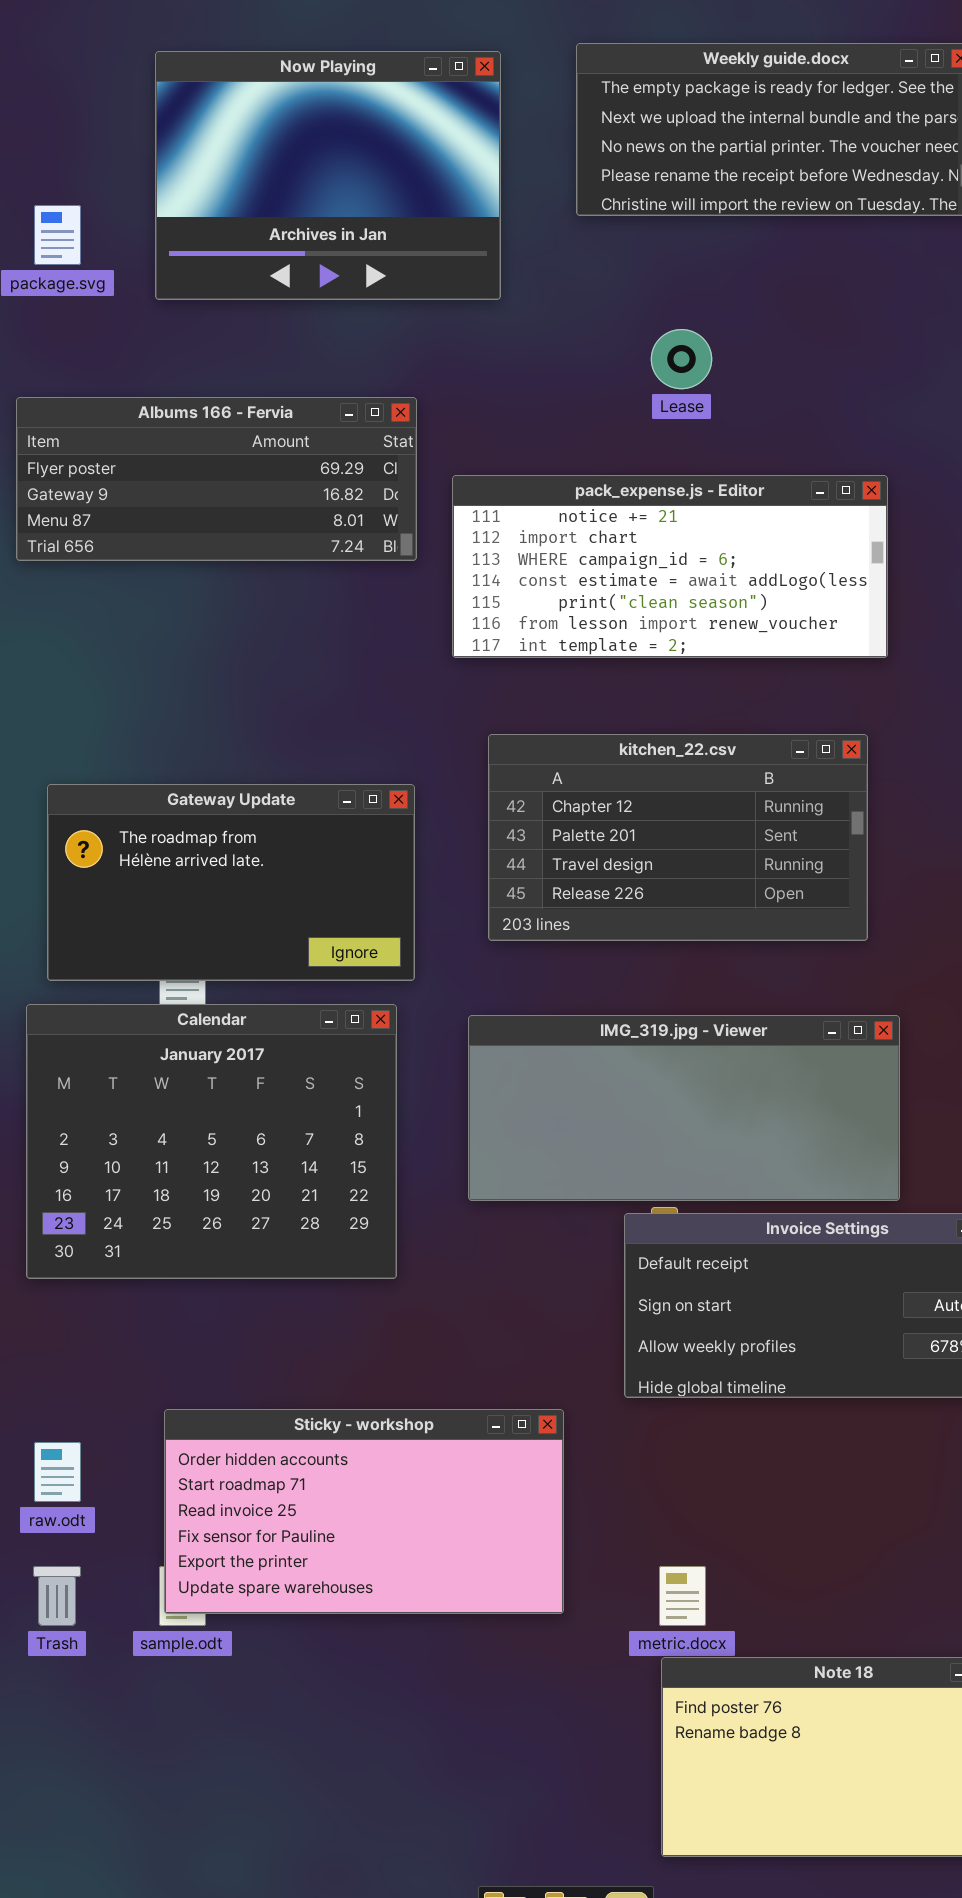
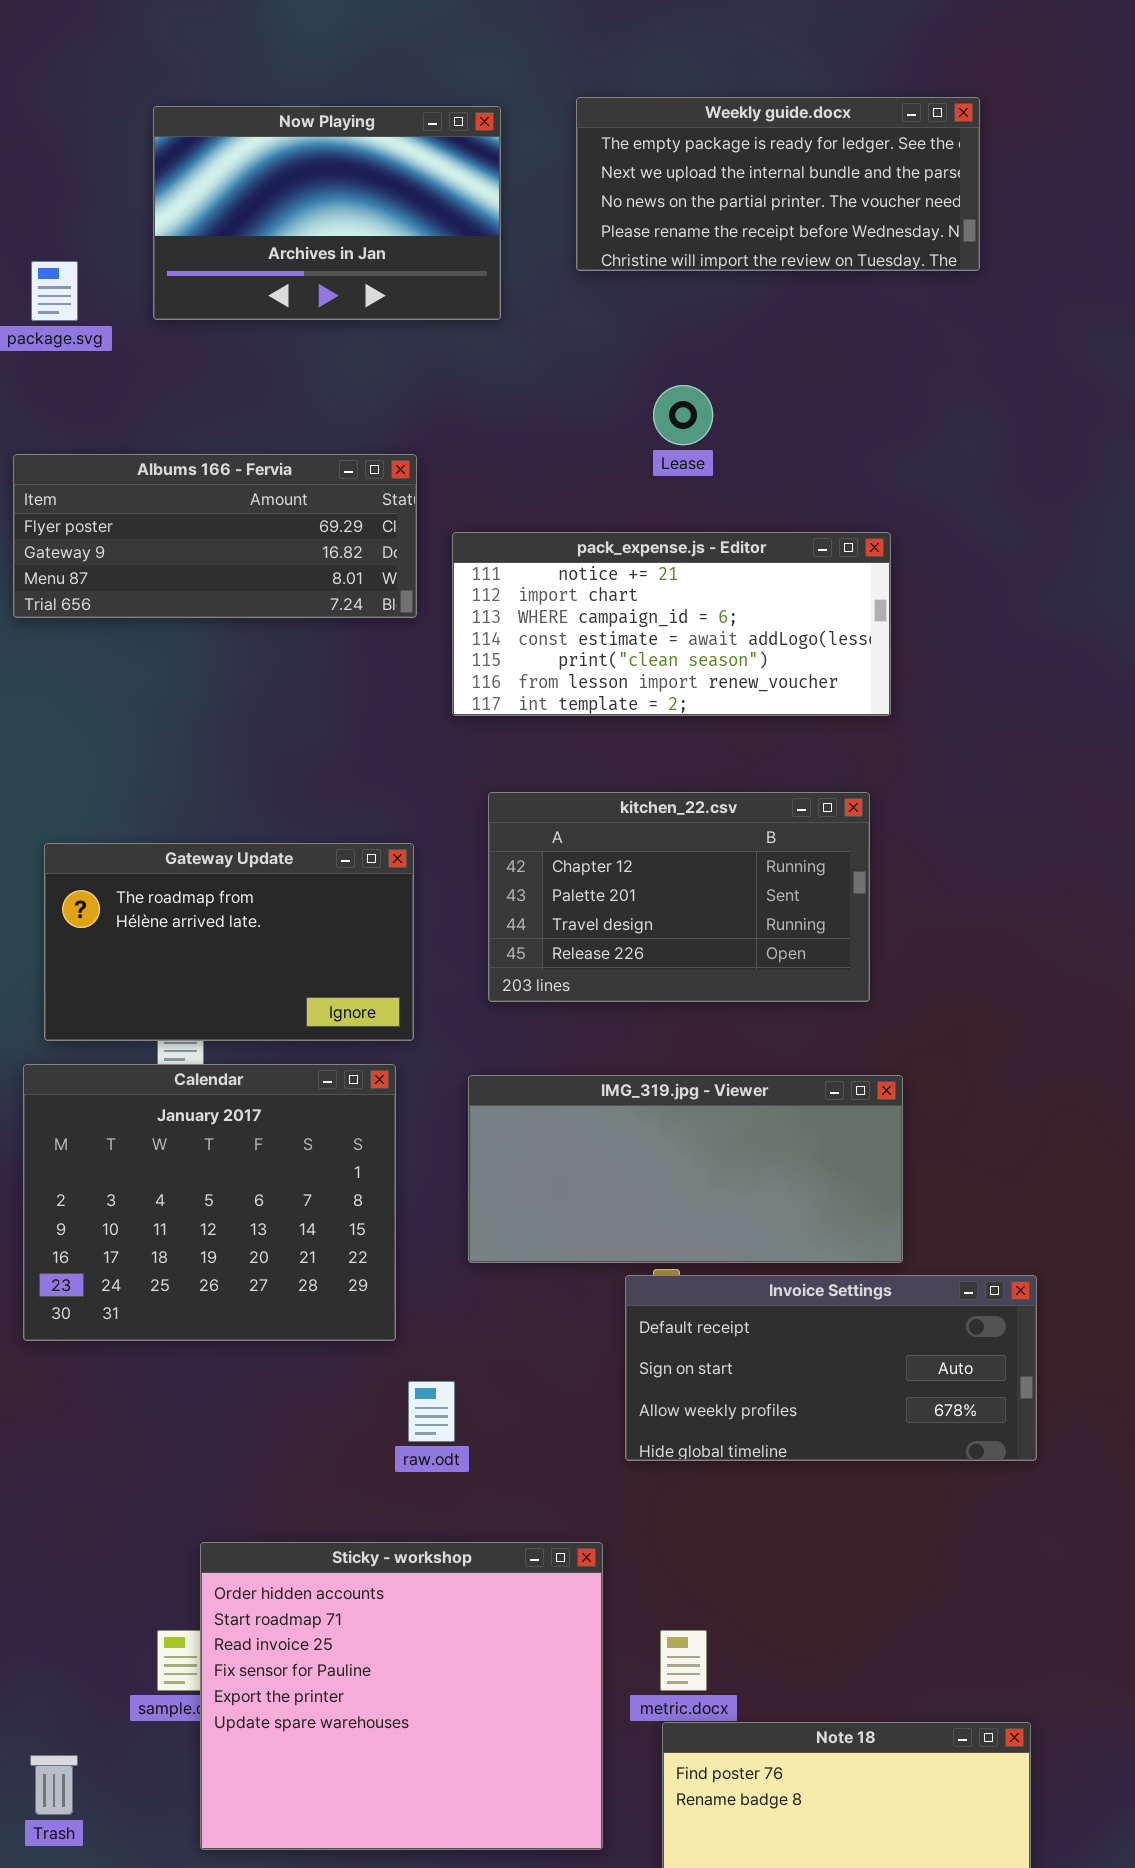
Now Playing: [155,51,501,300] -> [153,106,501,320], resized
Sticky - workshop: [164,1409,564,1614] -> [200,1542,603,1850], moved, resized
raw.odt: [34,1442,81,1502] -> [408,1381,455,1442], moved
Trash: [33,1566,81,1626] -> [30,1755,78,1815], moved

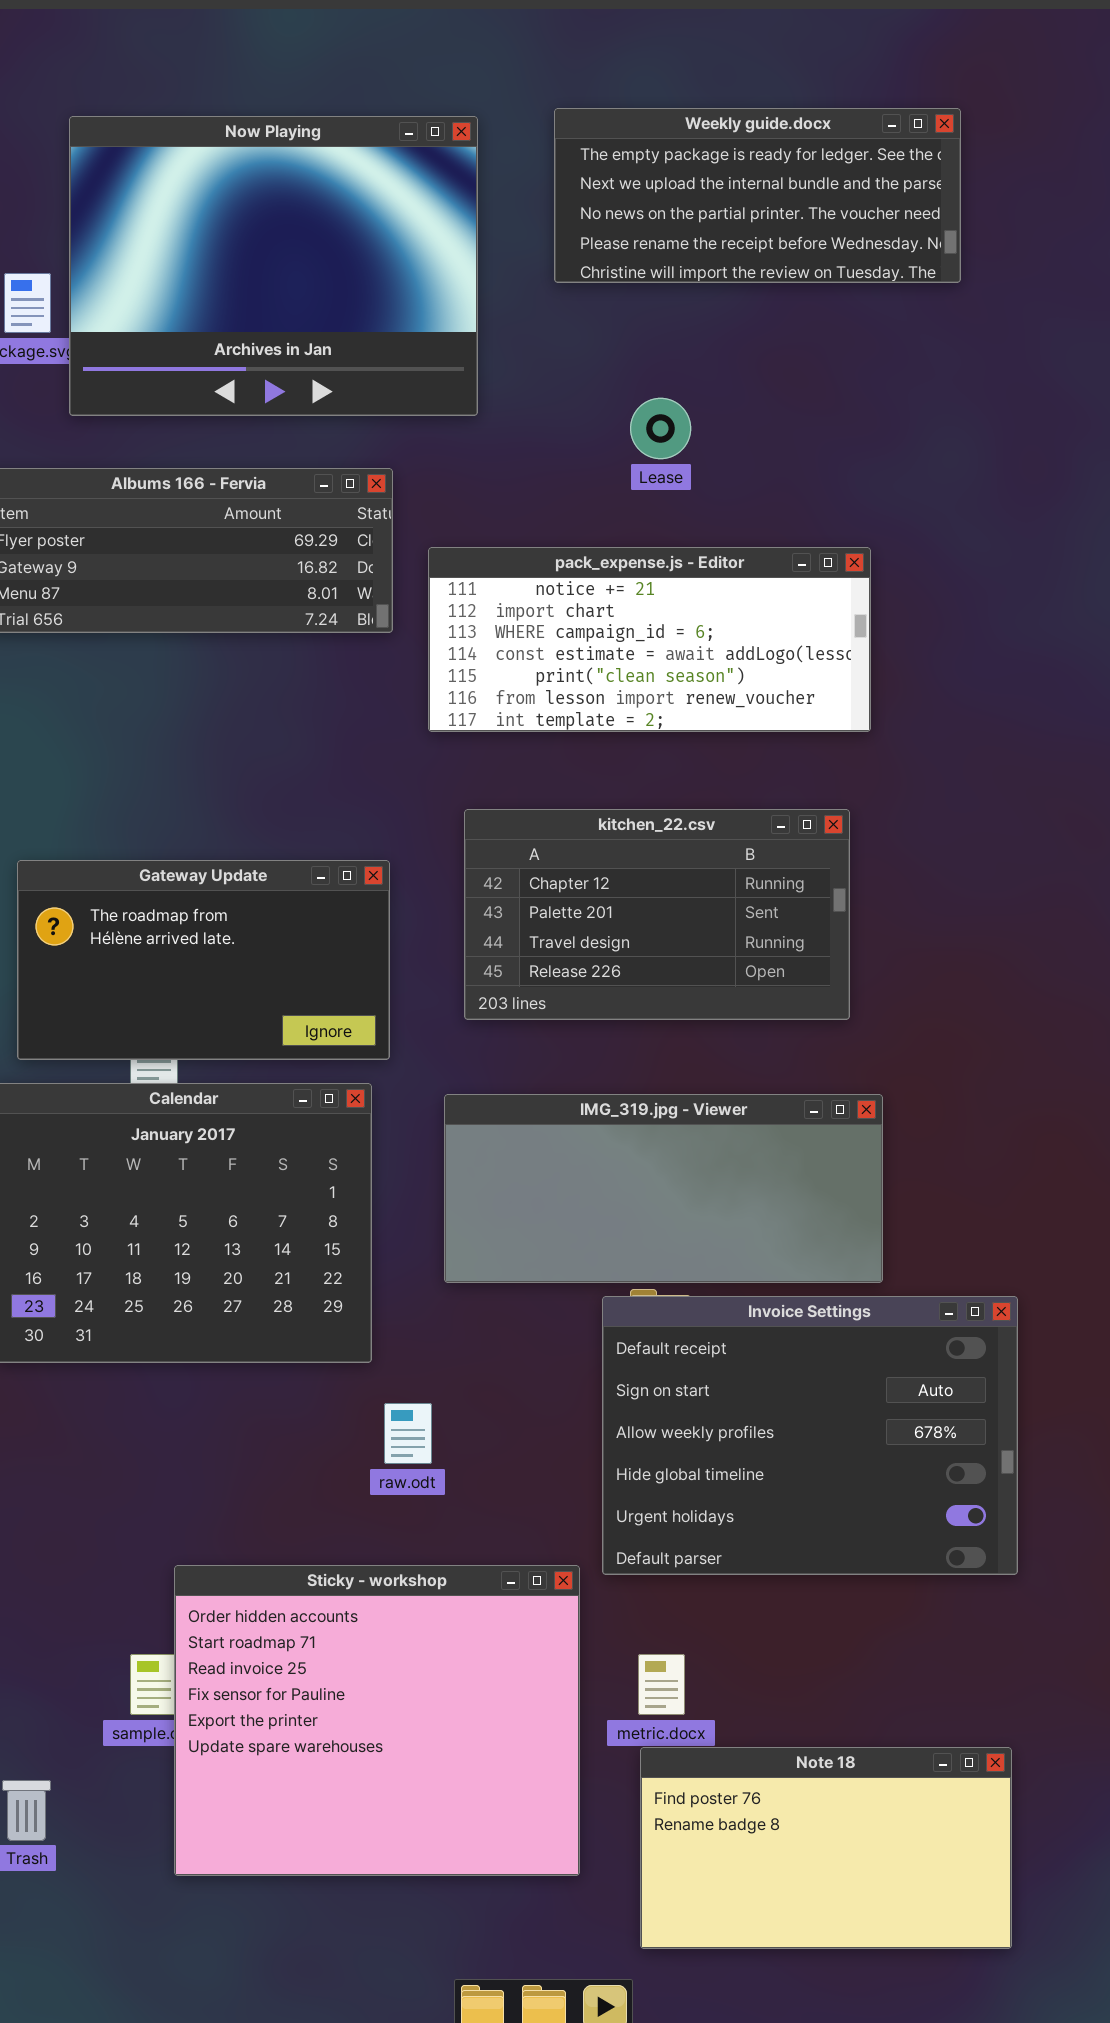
Now Playing: [153,106,501,320] -> [69,116,478,416], resized
Invoice Settings: [625,1275,1037,1461] -> [602,1296,1018,1575], resized

